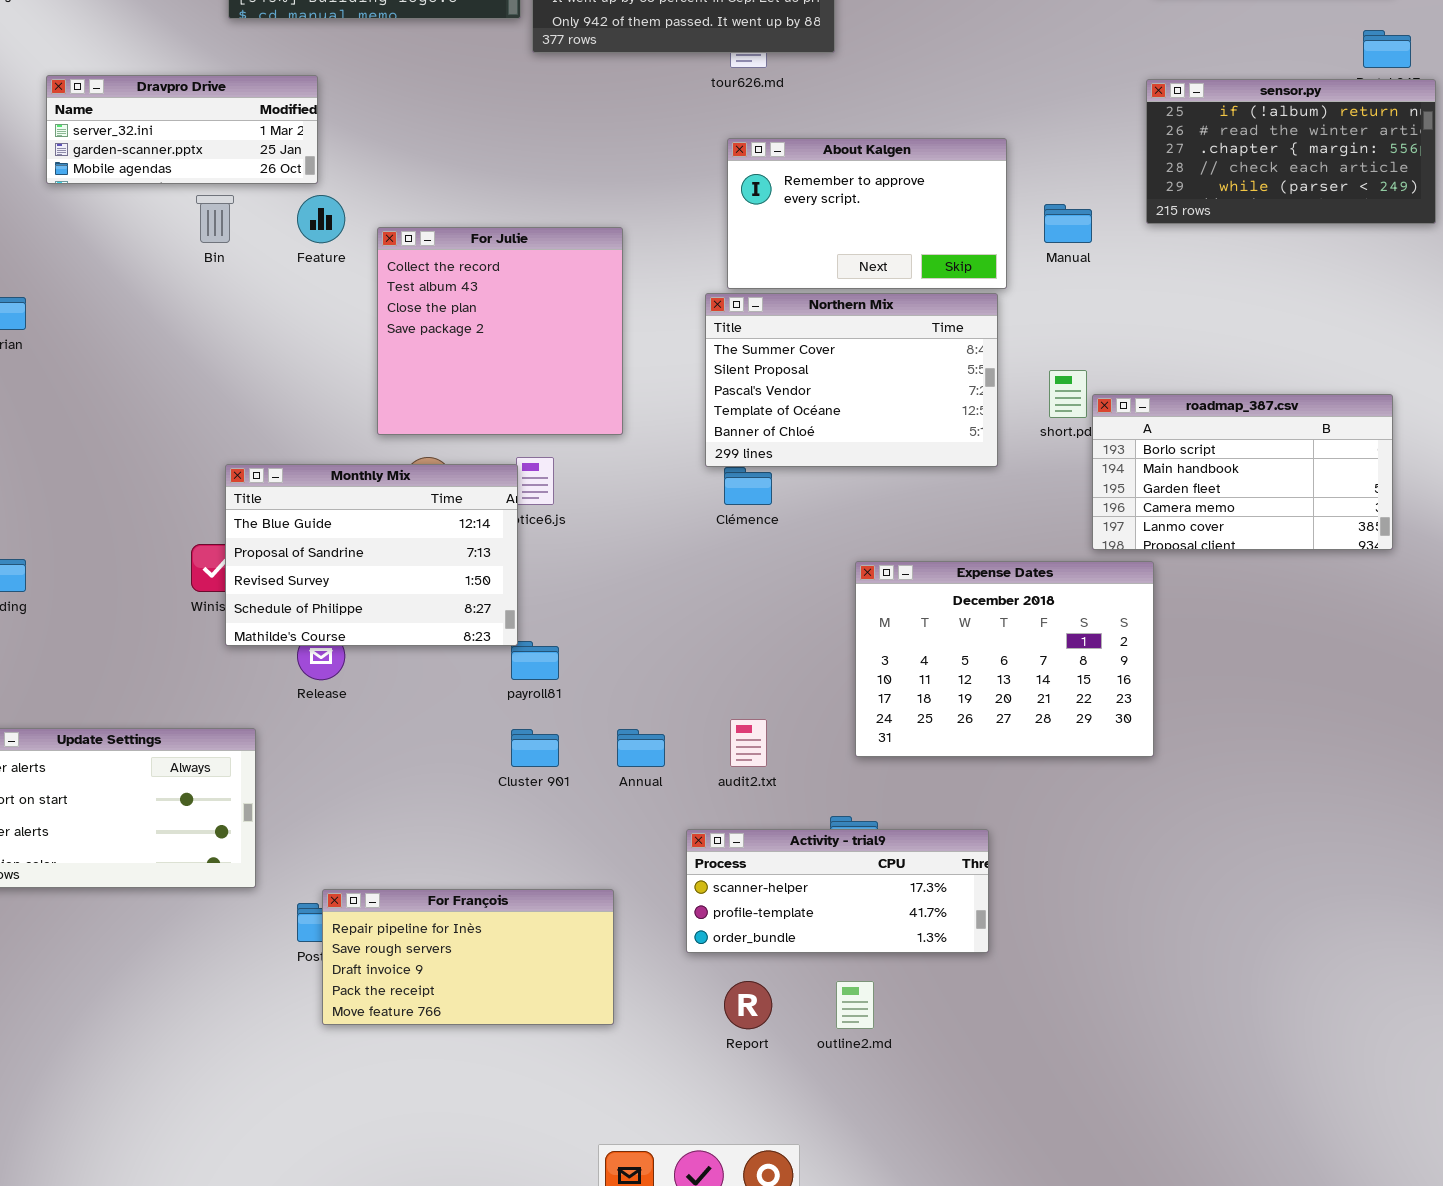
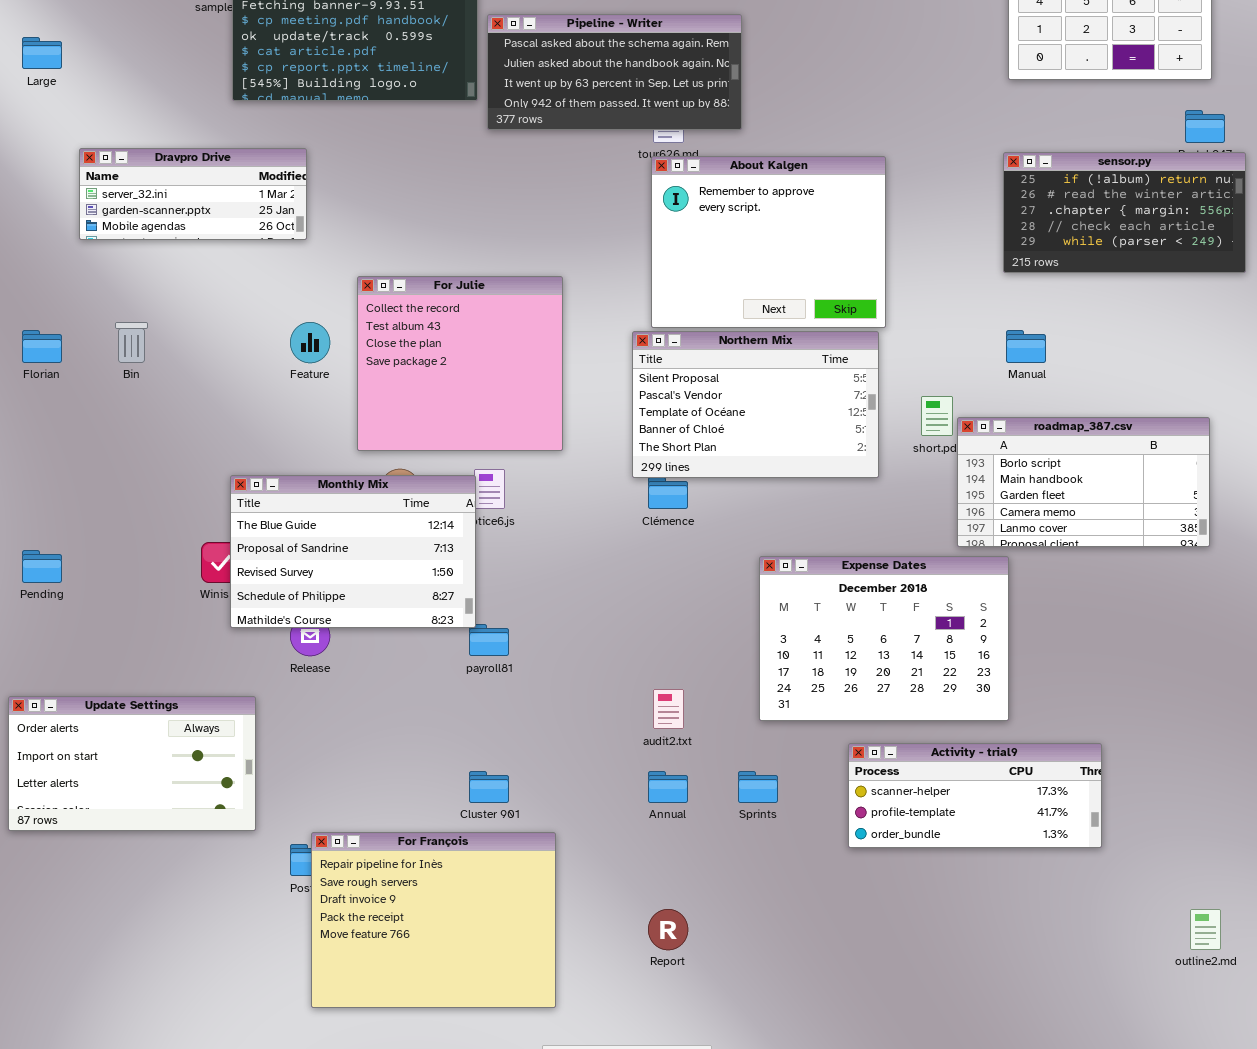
About Kalgen: [727,138,1007,289] -> [651,156,886,328], resized
Bin: [196,195,234,243] -> [115,322,148,363], moved
Feature: [297,195,345,243] -> [290,322,330,363], moved
Manual: [1044,204,1092,243] -> [1006,330,1046,363], moved
Northern Mix: [705,293,998,467] -> [632,331,879,478], scrolled down 1 row
Cluster 901: [511,729,559,767] -> [469,771,509,803], moved
Annual: [617,729,665,767] -> [648,771,688,803], moved
Activity - trial9: [686,829,989,953] -> [848,743,1102,848], moved
For François: [322,889,614,1025] -> [311,832,556,1008], resized
outline2.md: [836,981,874,1029] -> [1190,909,1221,950], moved

